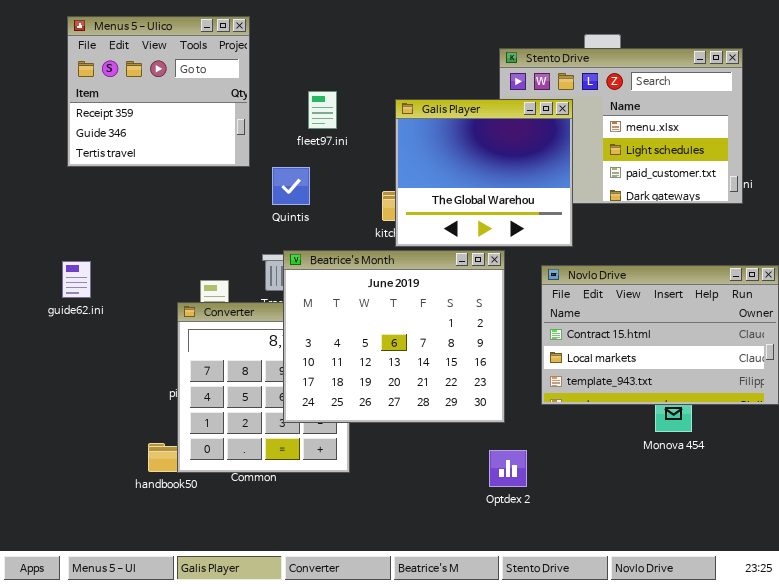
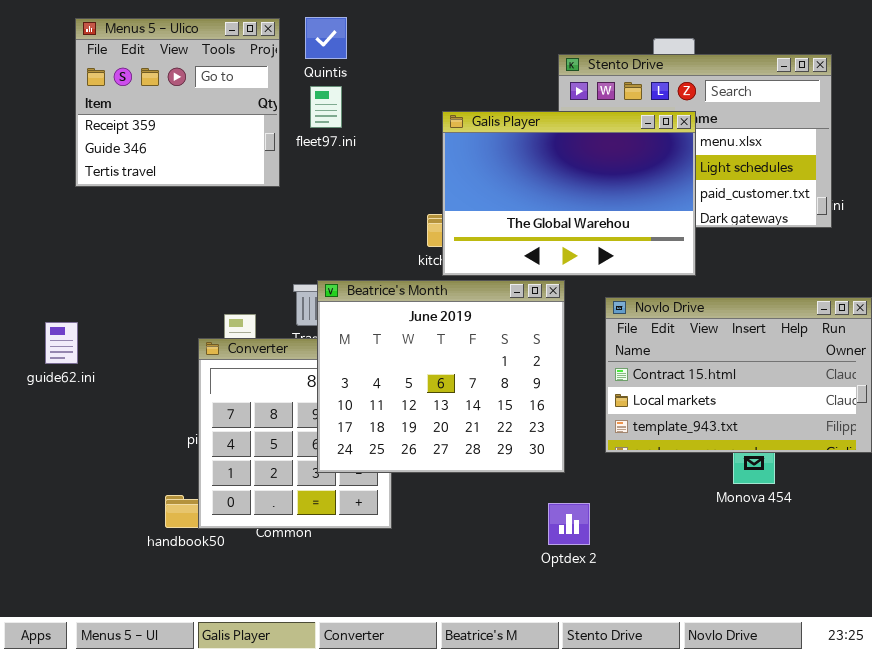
fleet97.ini: [308,91,337,129] -> [310,86,342,128], moved
Galis Player: [395,99,573,247] -> [442,111,696,276], resized
Quintis: [272,167,310,205] -> [305,17,347,59], moved
guide62.ini: [62,261,91,298] -> [45,322,78,364], moved

